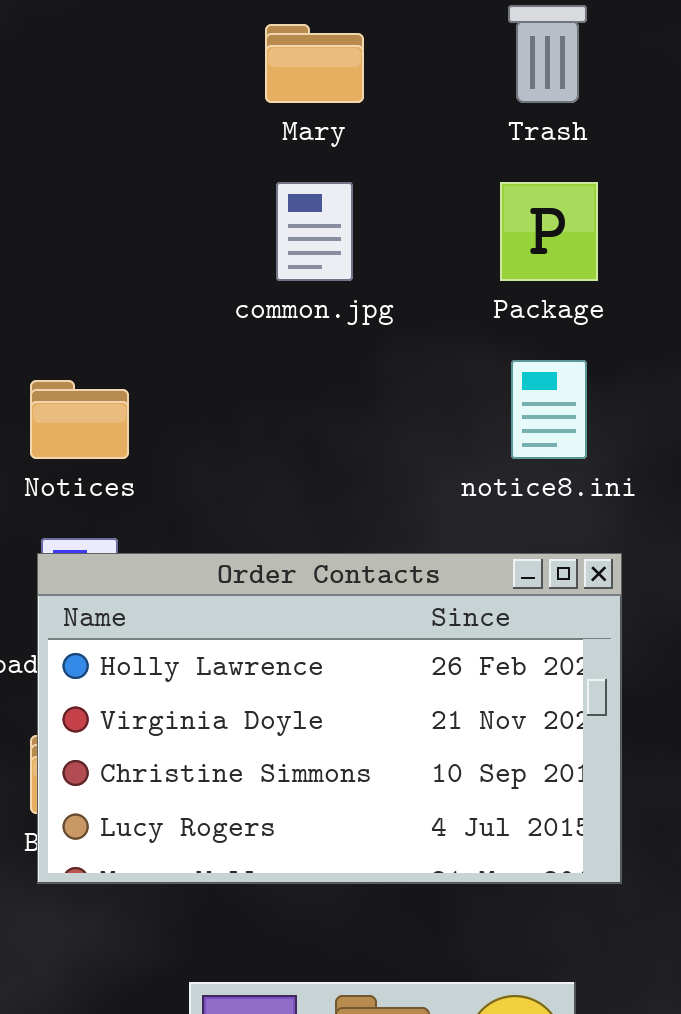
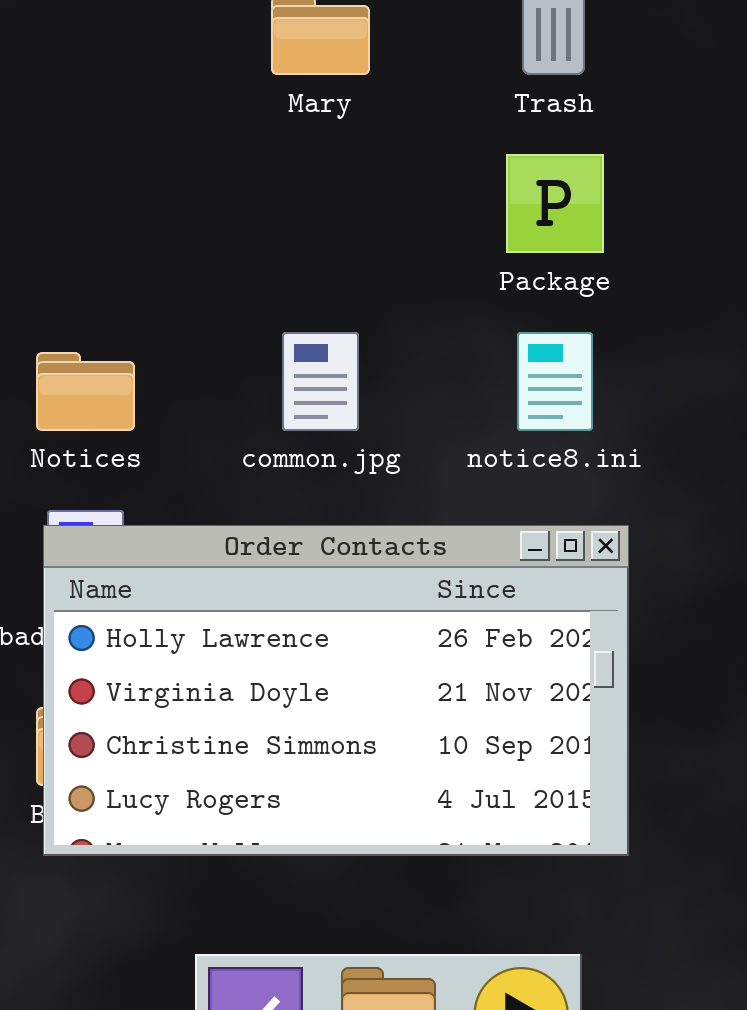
common.jpg: [276,182,353,281] -> [282,332,359,431], moved

